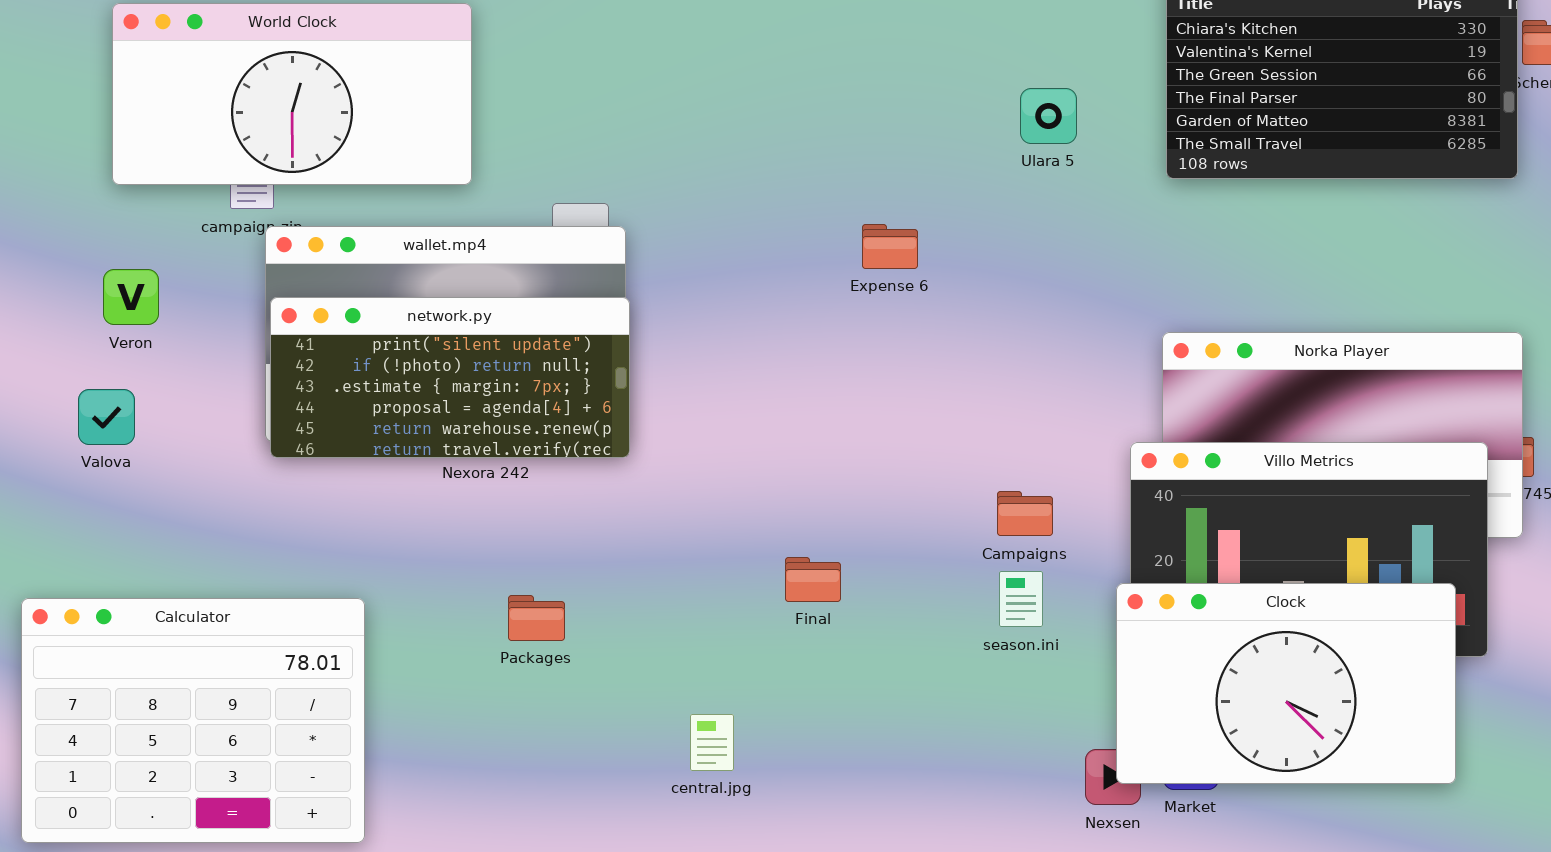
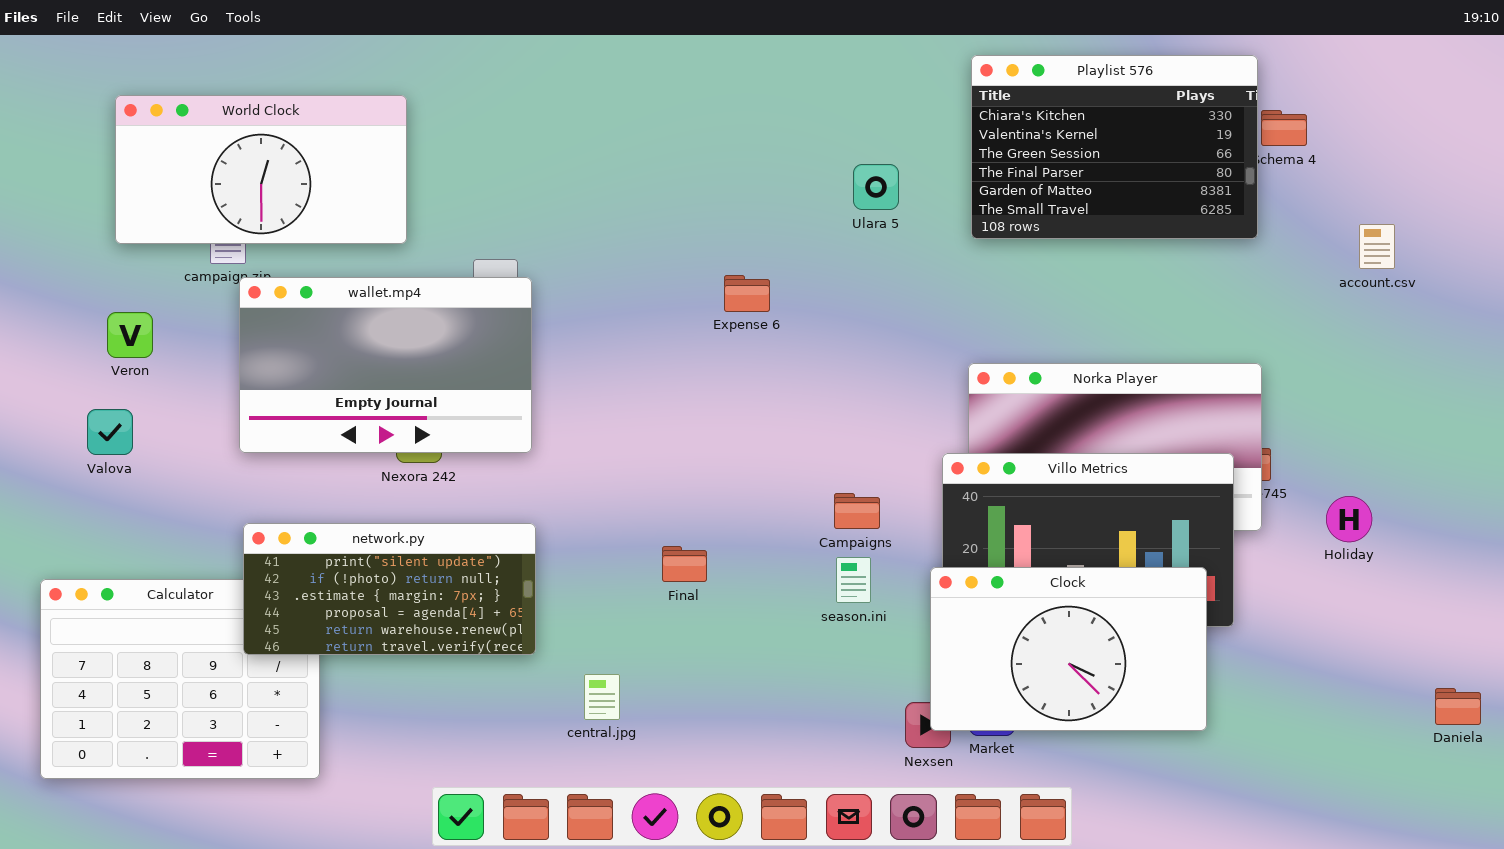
network.py: [270,297,630,458] -> [243,523,536,655], moved

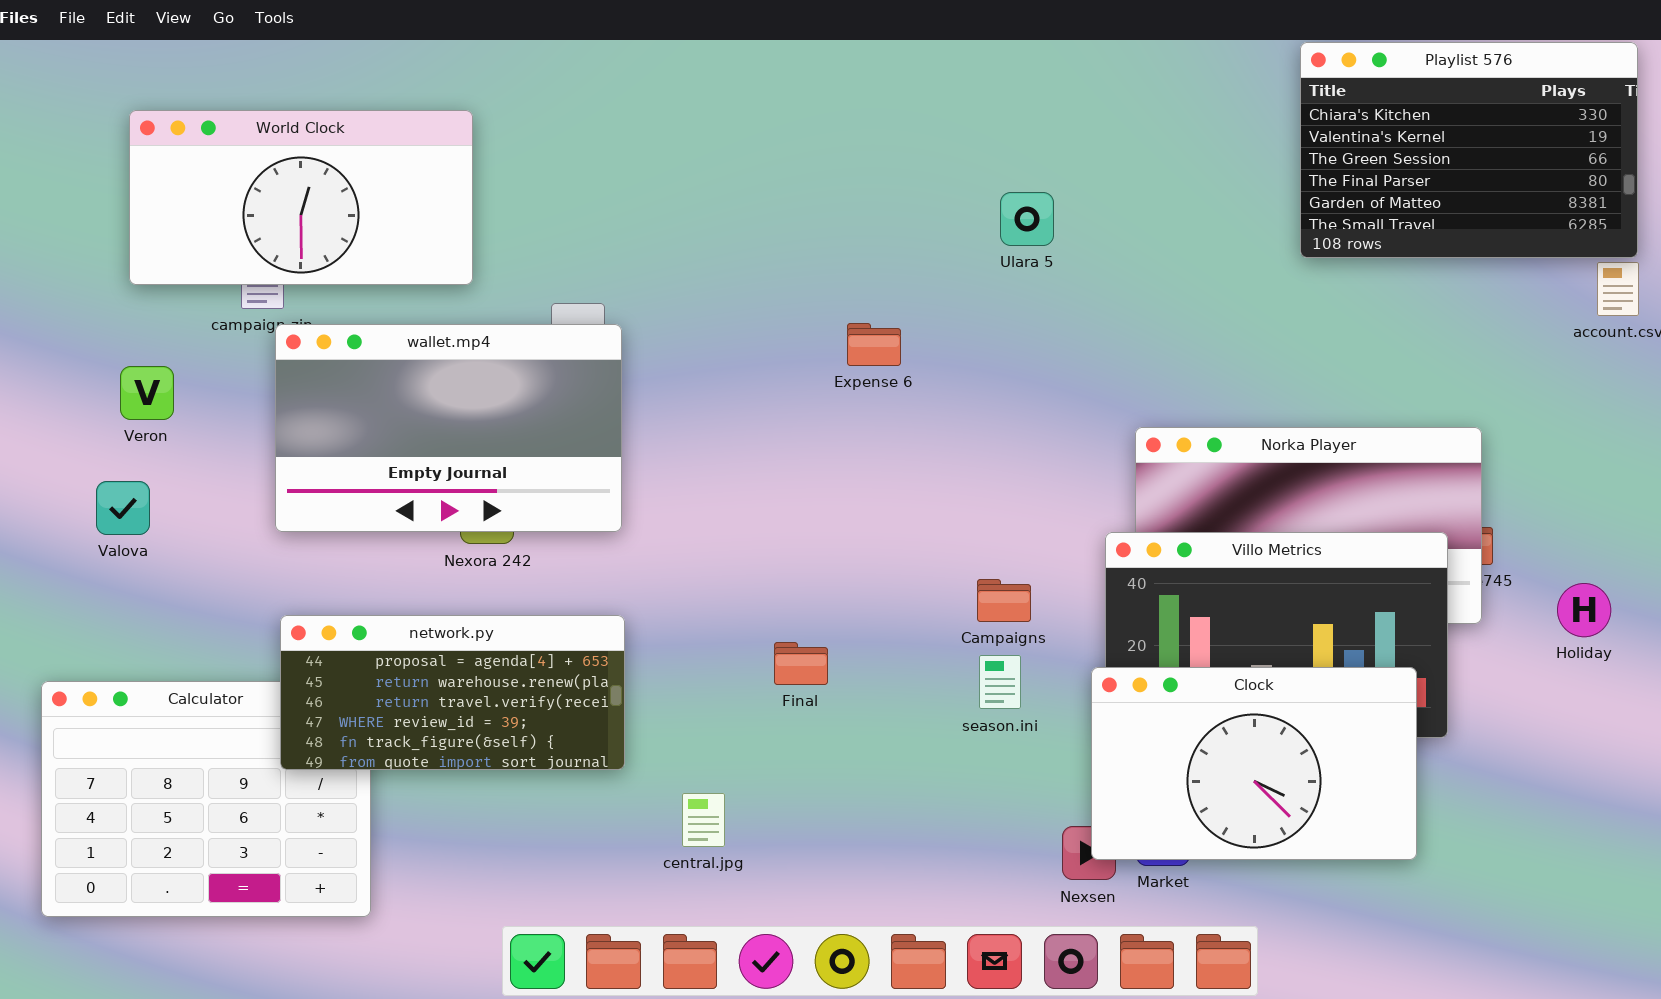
Playlist 576: [971,55,1258,239] -> [1300,42,1638,258], moved
network.py: [243,523,536,655] -> [280,615,625,770], scrolled down 3 rows

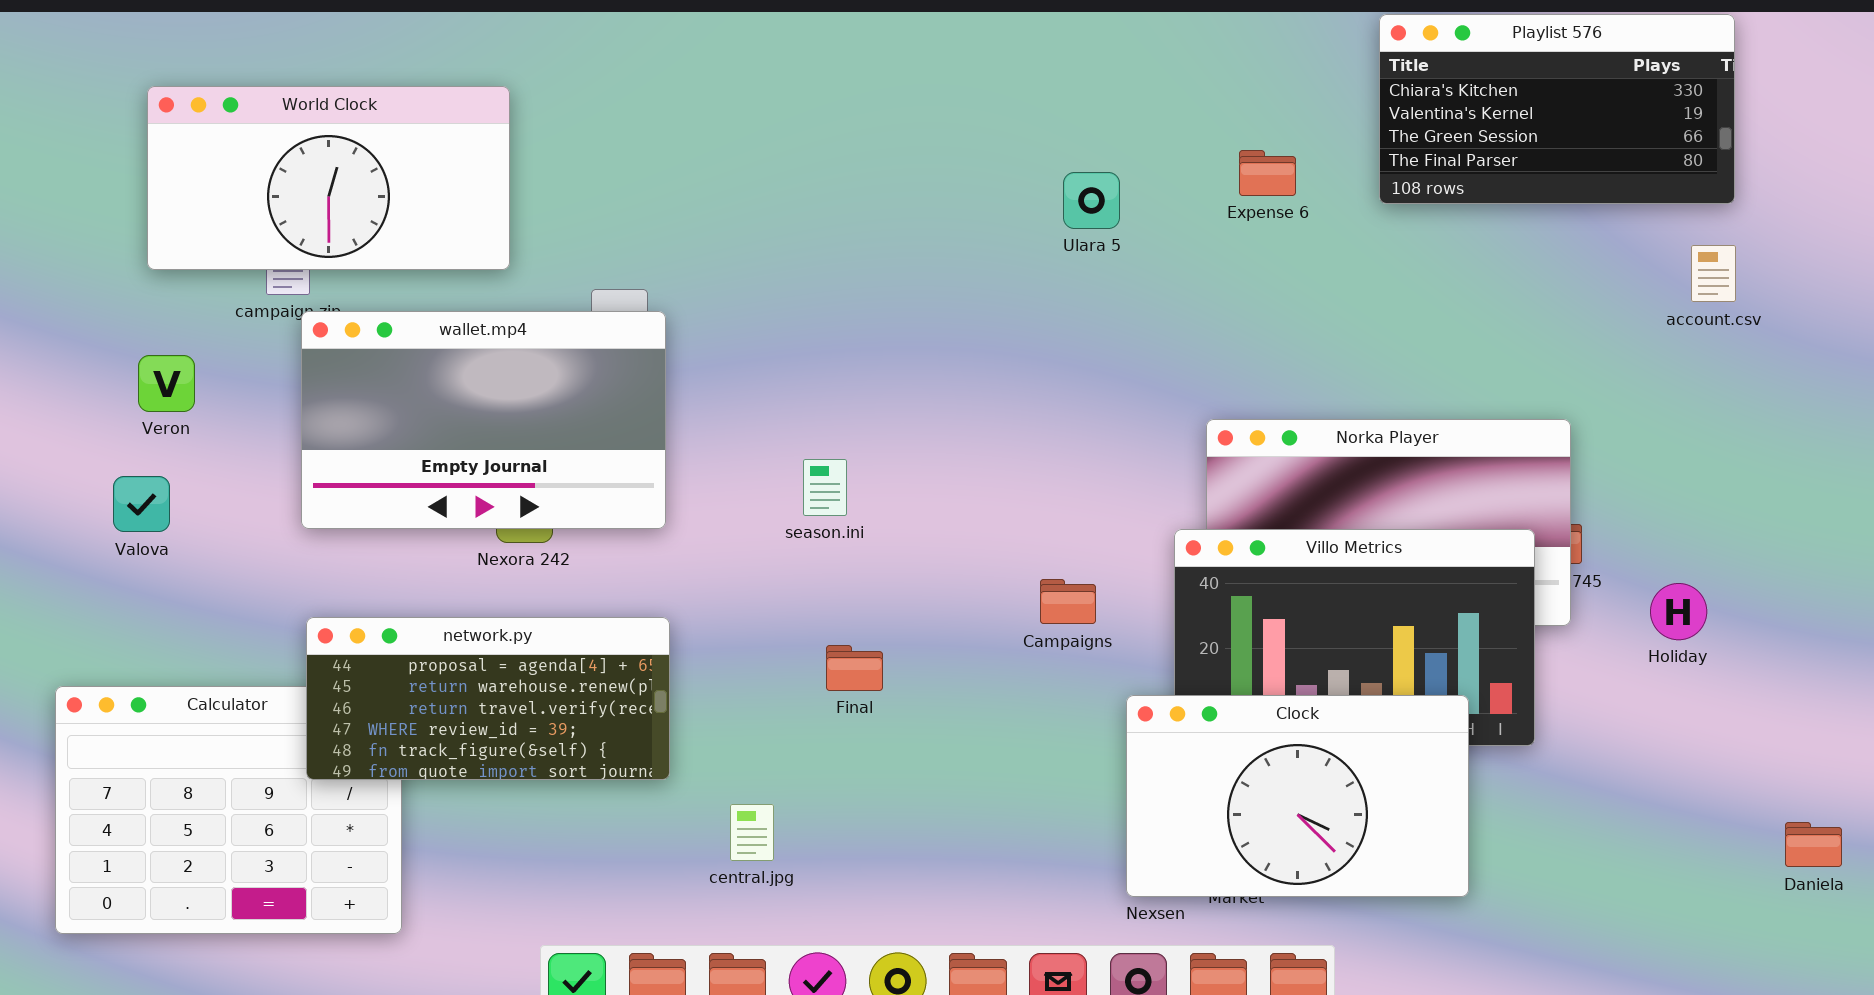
Playlist 576: [1300,42,1638,258] -> [1379,14,1735,204], resized
Expense 6: [847,323,901,366] -> [1239,150,1296,196], moved
season.ini: [979,655,1021,709] -> [803,459,847,516], moved
Clock: [1091,667,1417,860] -> [1126,695,1469,897], moved

